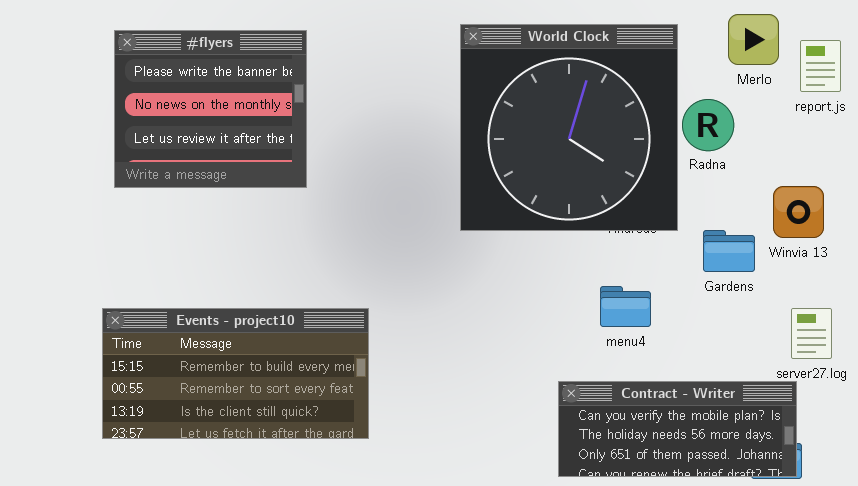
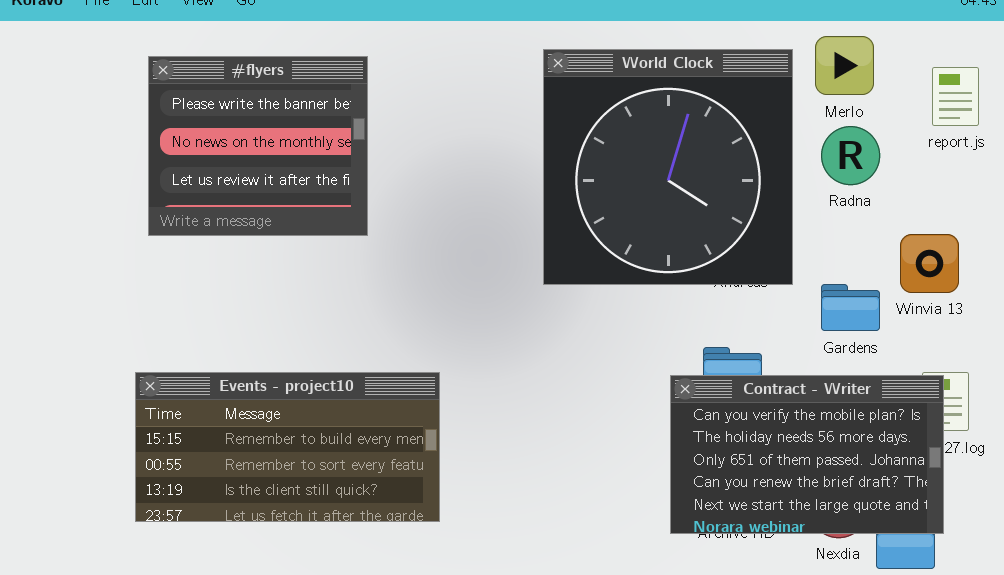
Merlo: [728,14,779,65] -> [815,36,874,95], moved
Radna: [682,99,734,151] -> [821,126,880,185], moved
Contract - Writer: [558,381,797,477] -> [670,375,944,534], moved, resized

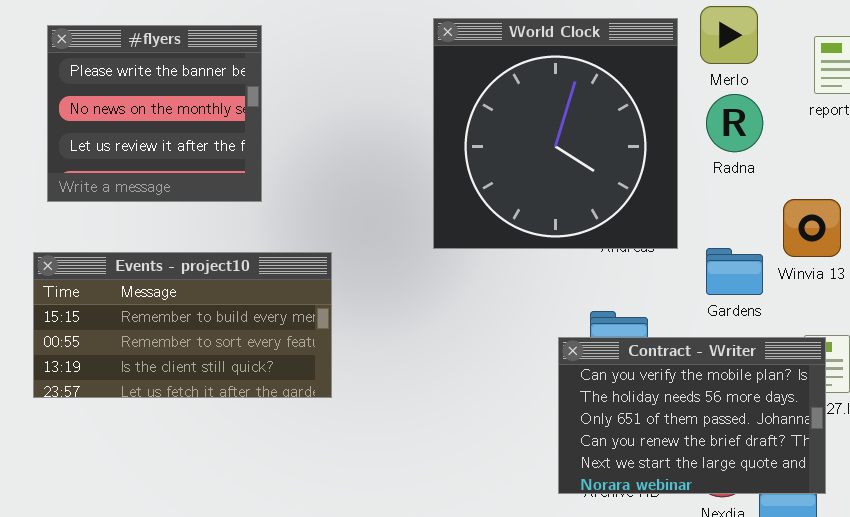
Events - project10: [135,372,440,522] -> [33,252,332,398], moved

